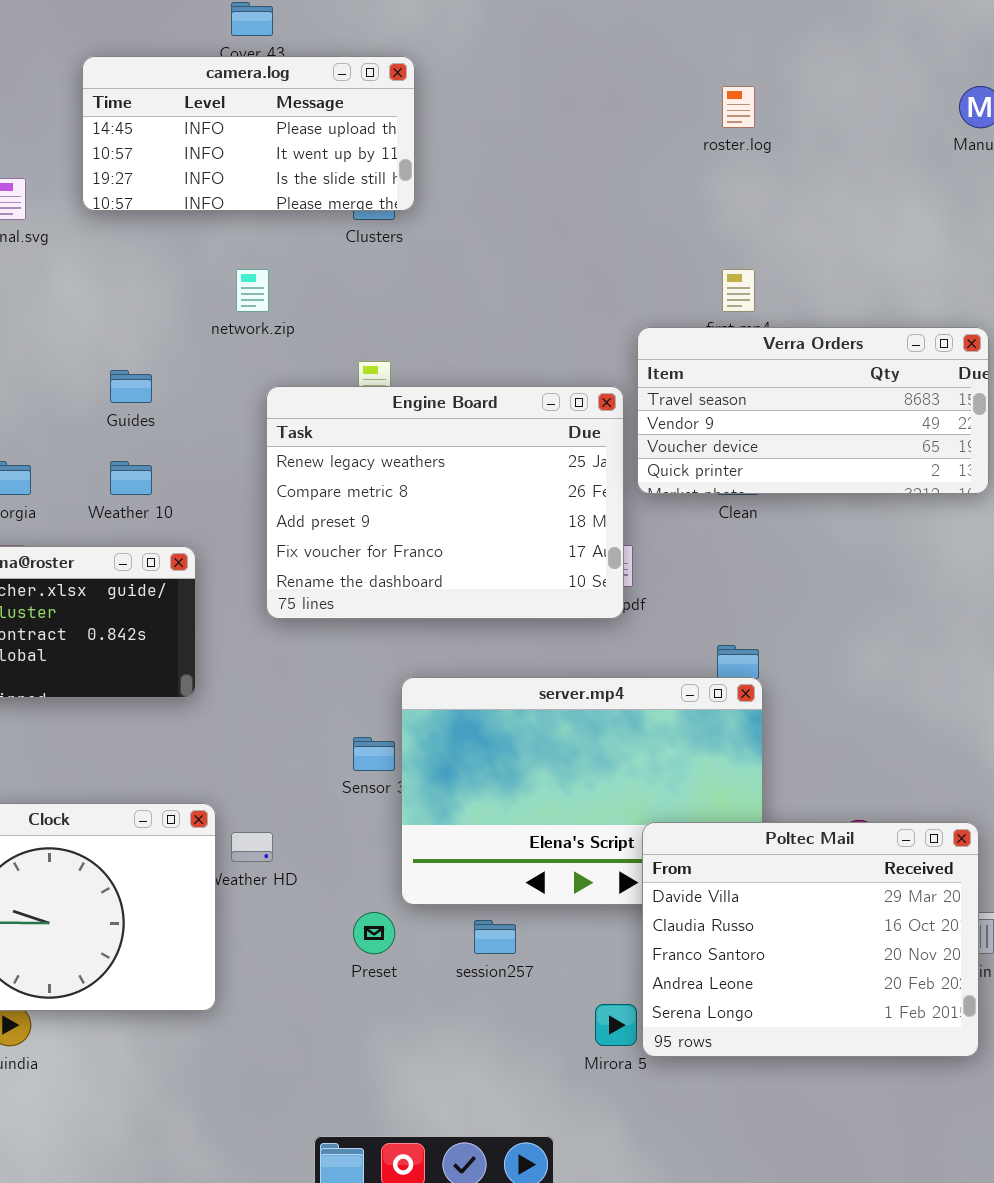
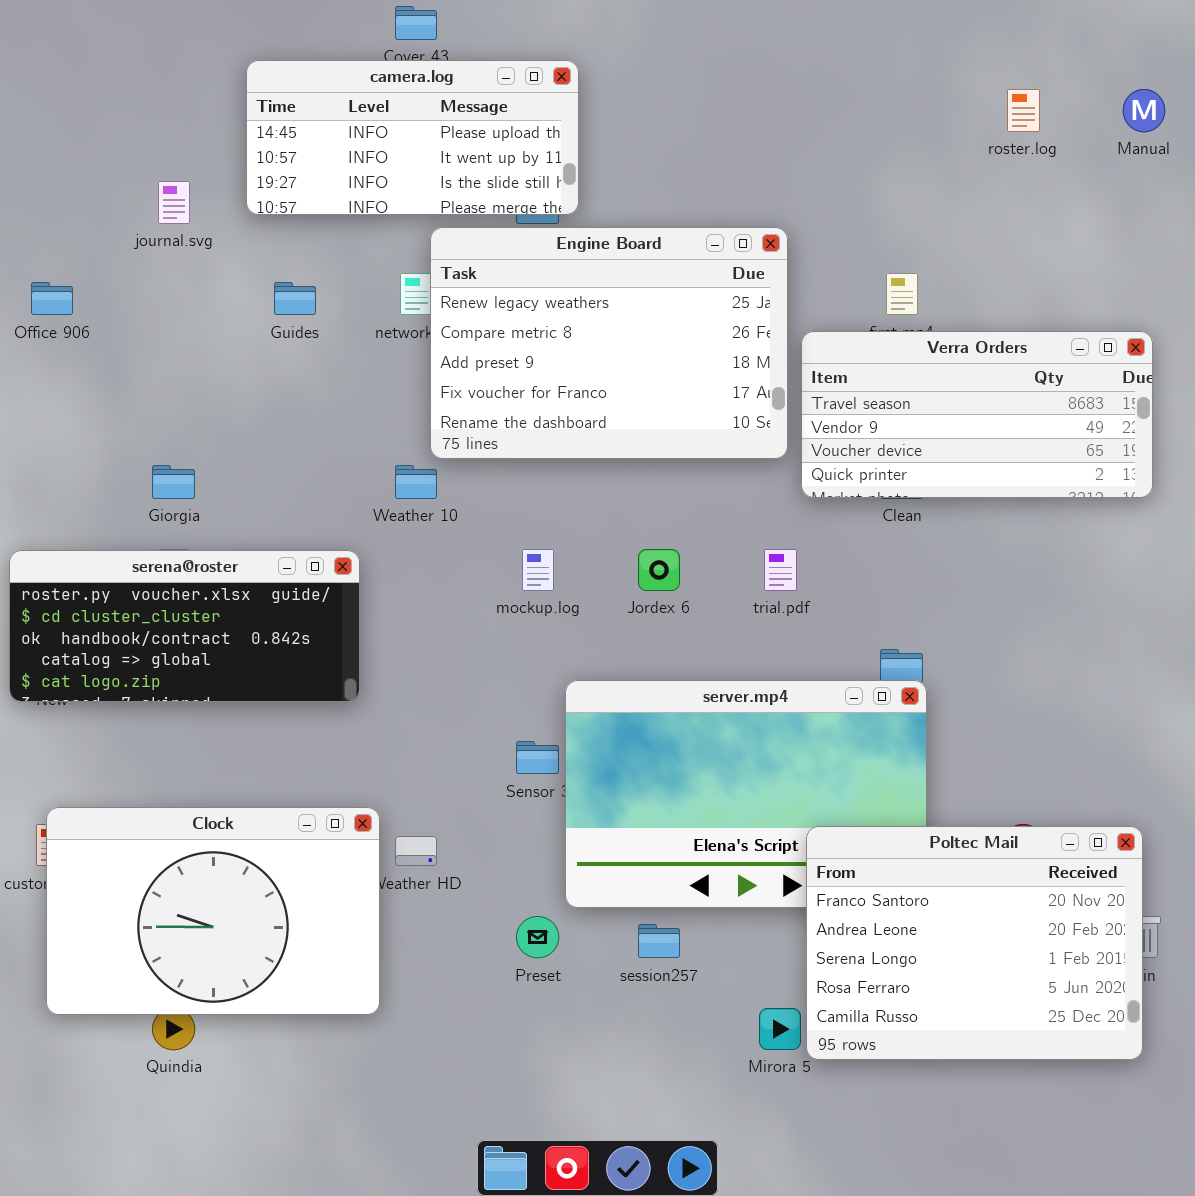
roster.log: [722,86,755,128] -> [1007,89,1040,132], moved
Guides: [110,370,152,403] -> [274,282,316,315], moved
Engine Board: [266,386,624,619] -> [430,227,788,459], moved
Weather 10: [110,461,152,495] -> [395,465,437,499], moved
Poltec Mail: [642,822,979,1057] -> [806,826,1143,1060], scrolled down 2 rows

